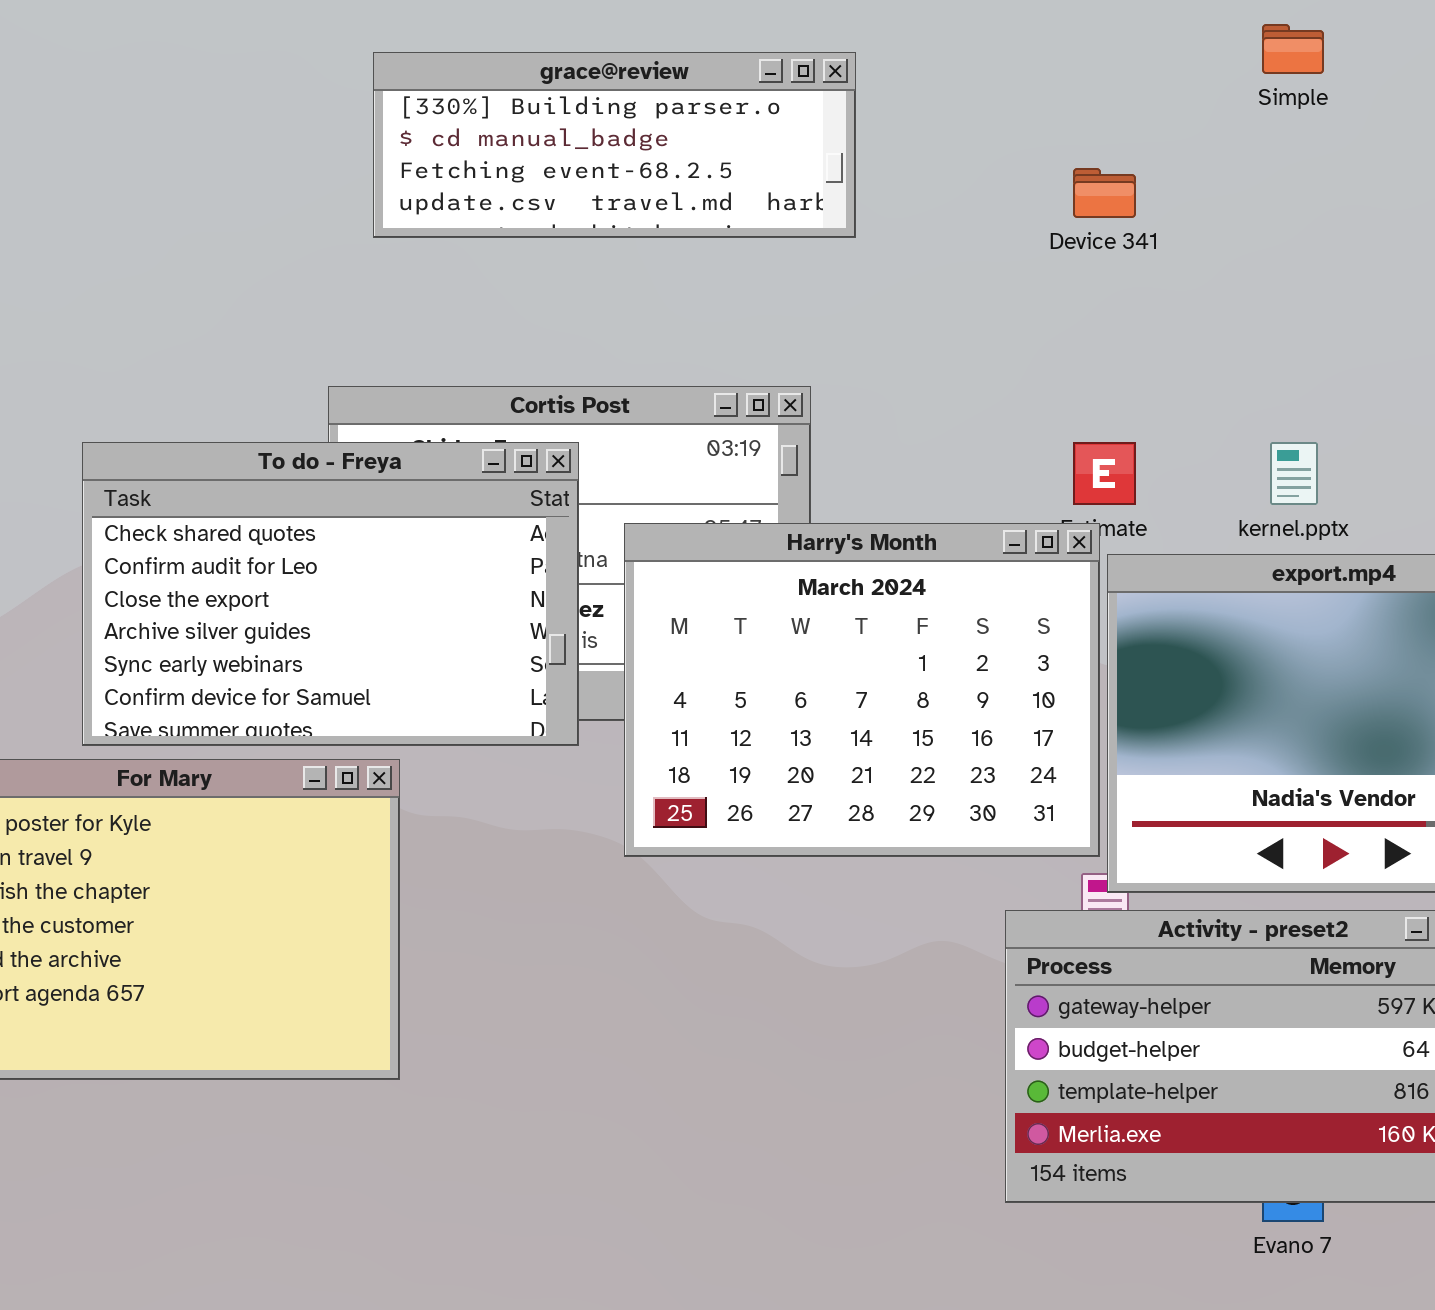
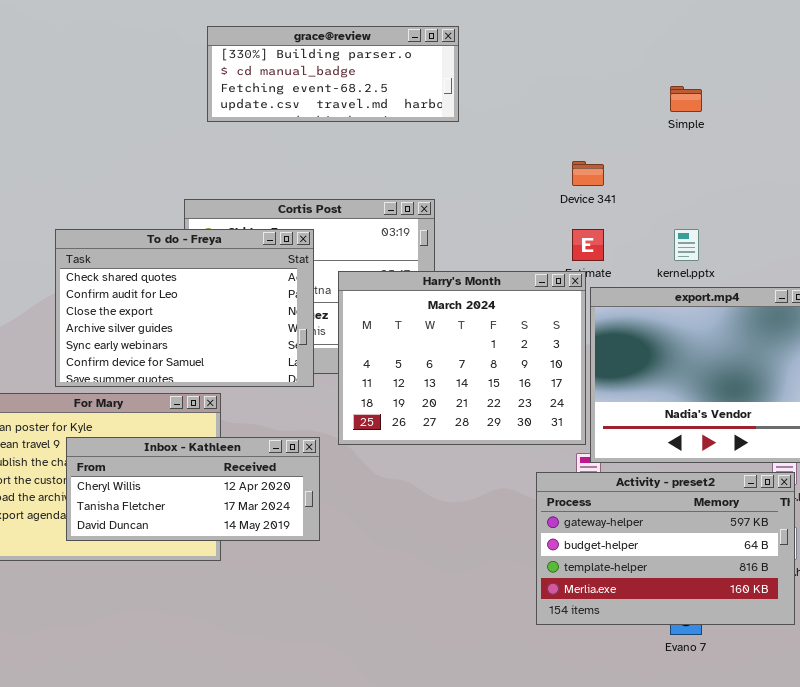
Simple: [1262,24,1324,74] -> [670,86,702,112], moved
Device 341: [1073,168,1136,218] -> [572,161,604,186], moved
Inbox - Kathleen: none -> [66,437,320,541], opened

